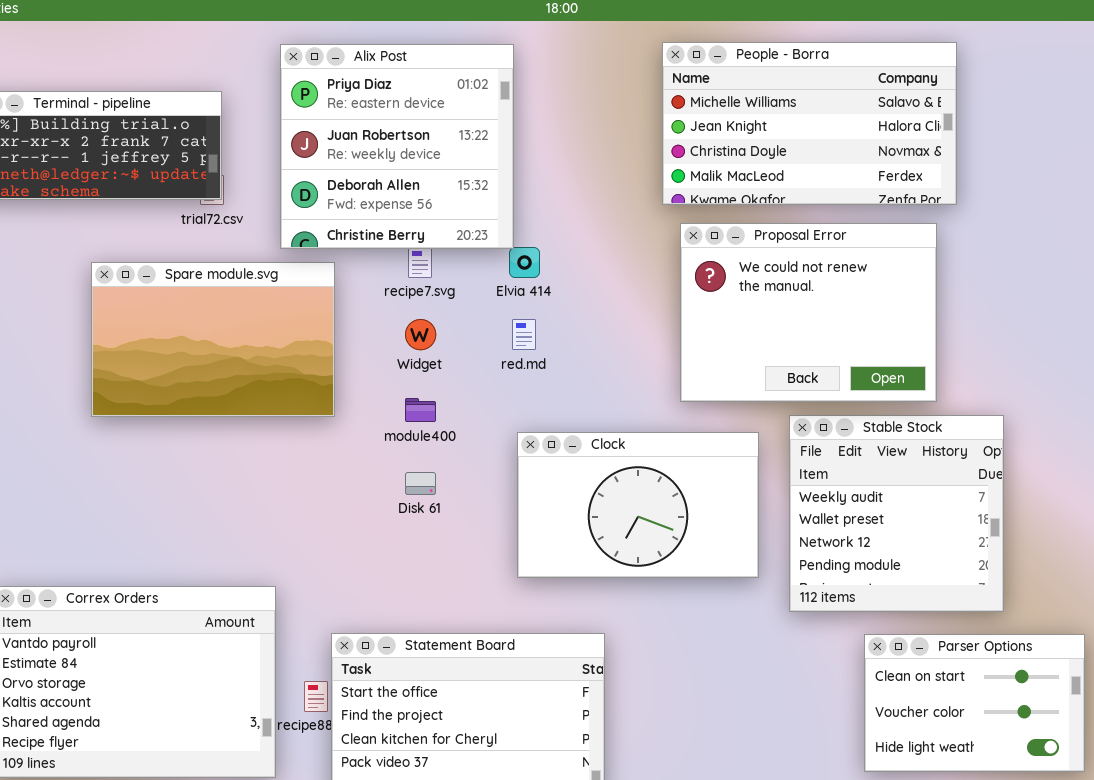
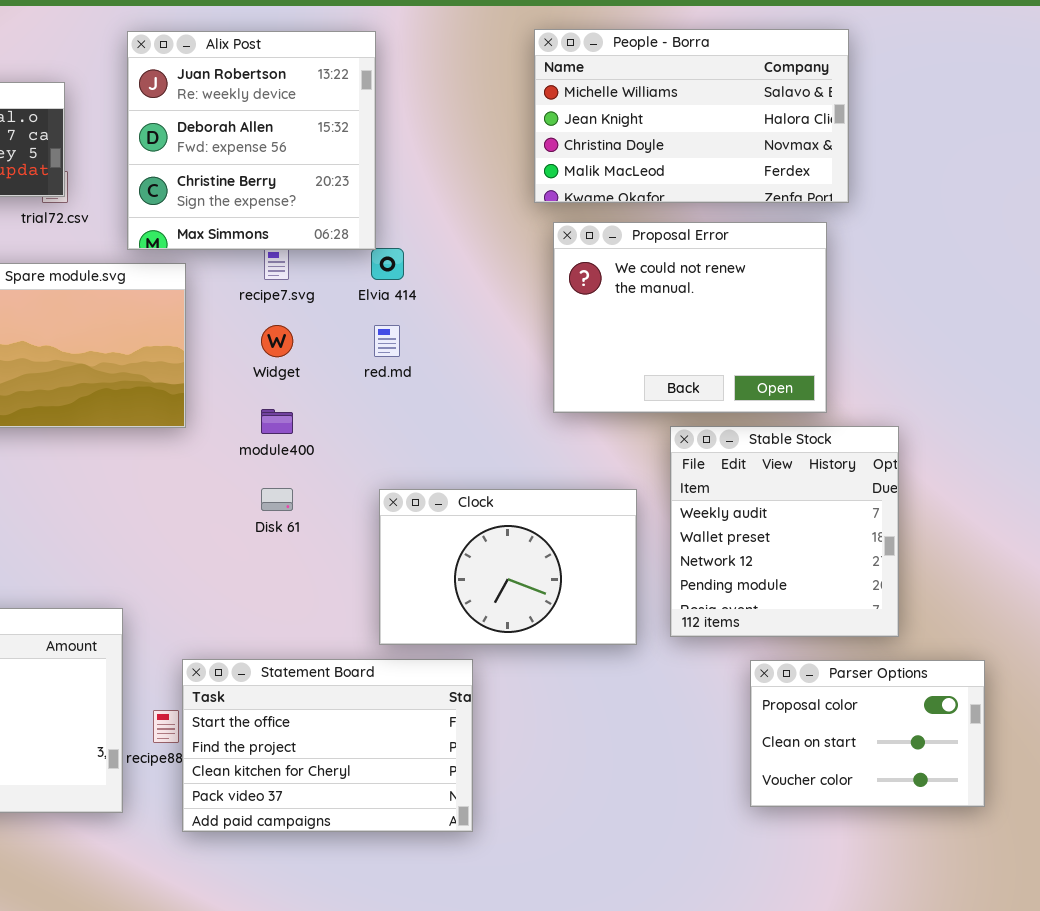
Alix Post: [280,44,514,249] -> [127,31,376,250], scrolled down 1 row
Clock: [517,432,759,578] -> [379,489,637,645], moved
Parser Options: [864,634,1085,772] -> [750,660,985,807], scrolled up 1 row

